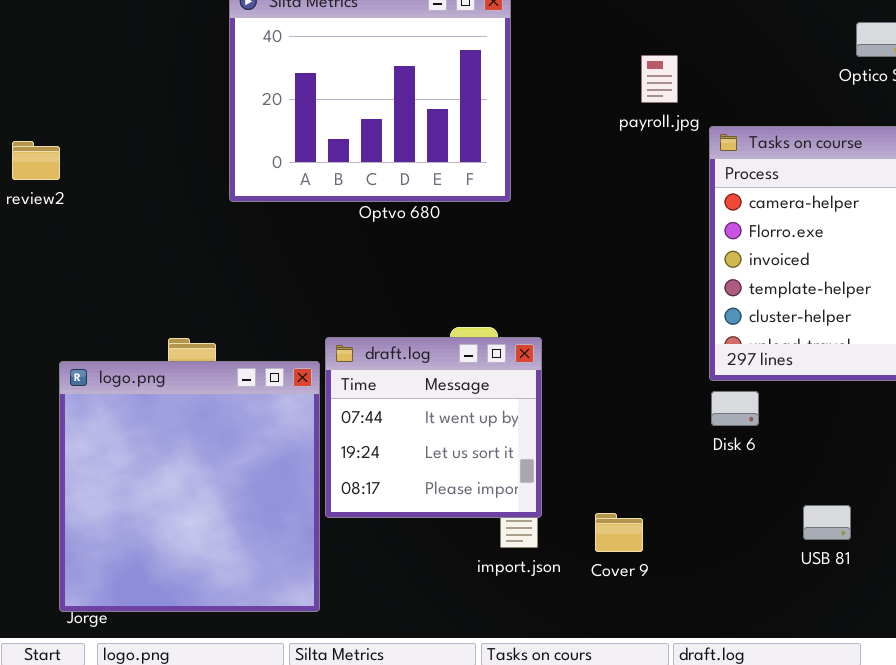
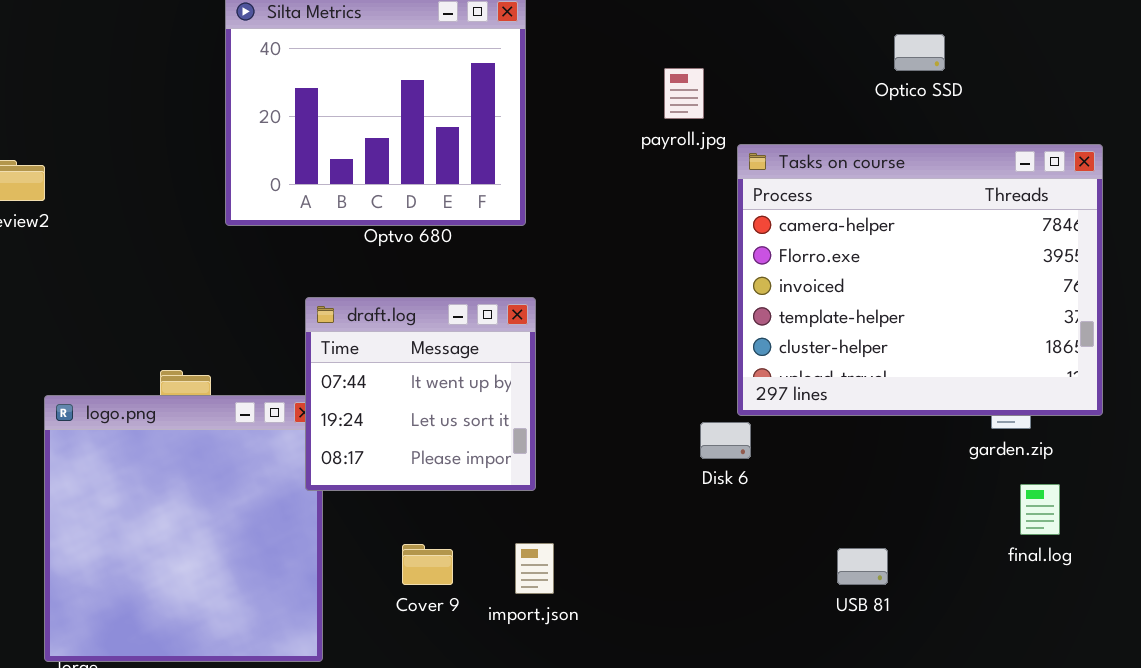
draft.log: [325,337,542,518] -> [305,297,536,491], moved
Disk 6: [711,391,759,426] -> [700,422,751,459], moved
Cover 9: [595,513,643,552] -> [402,544,453,585], moved

